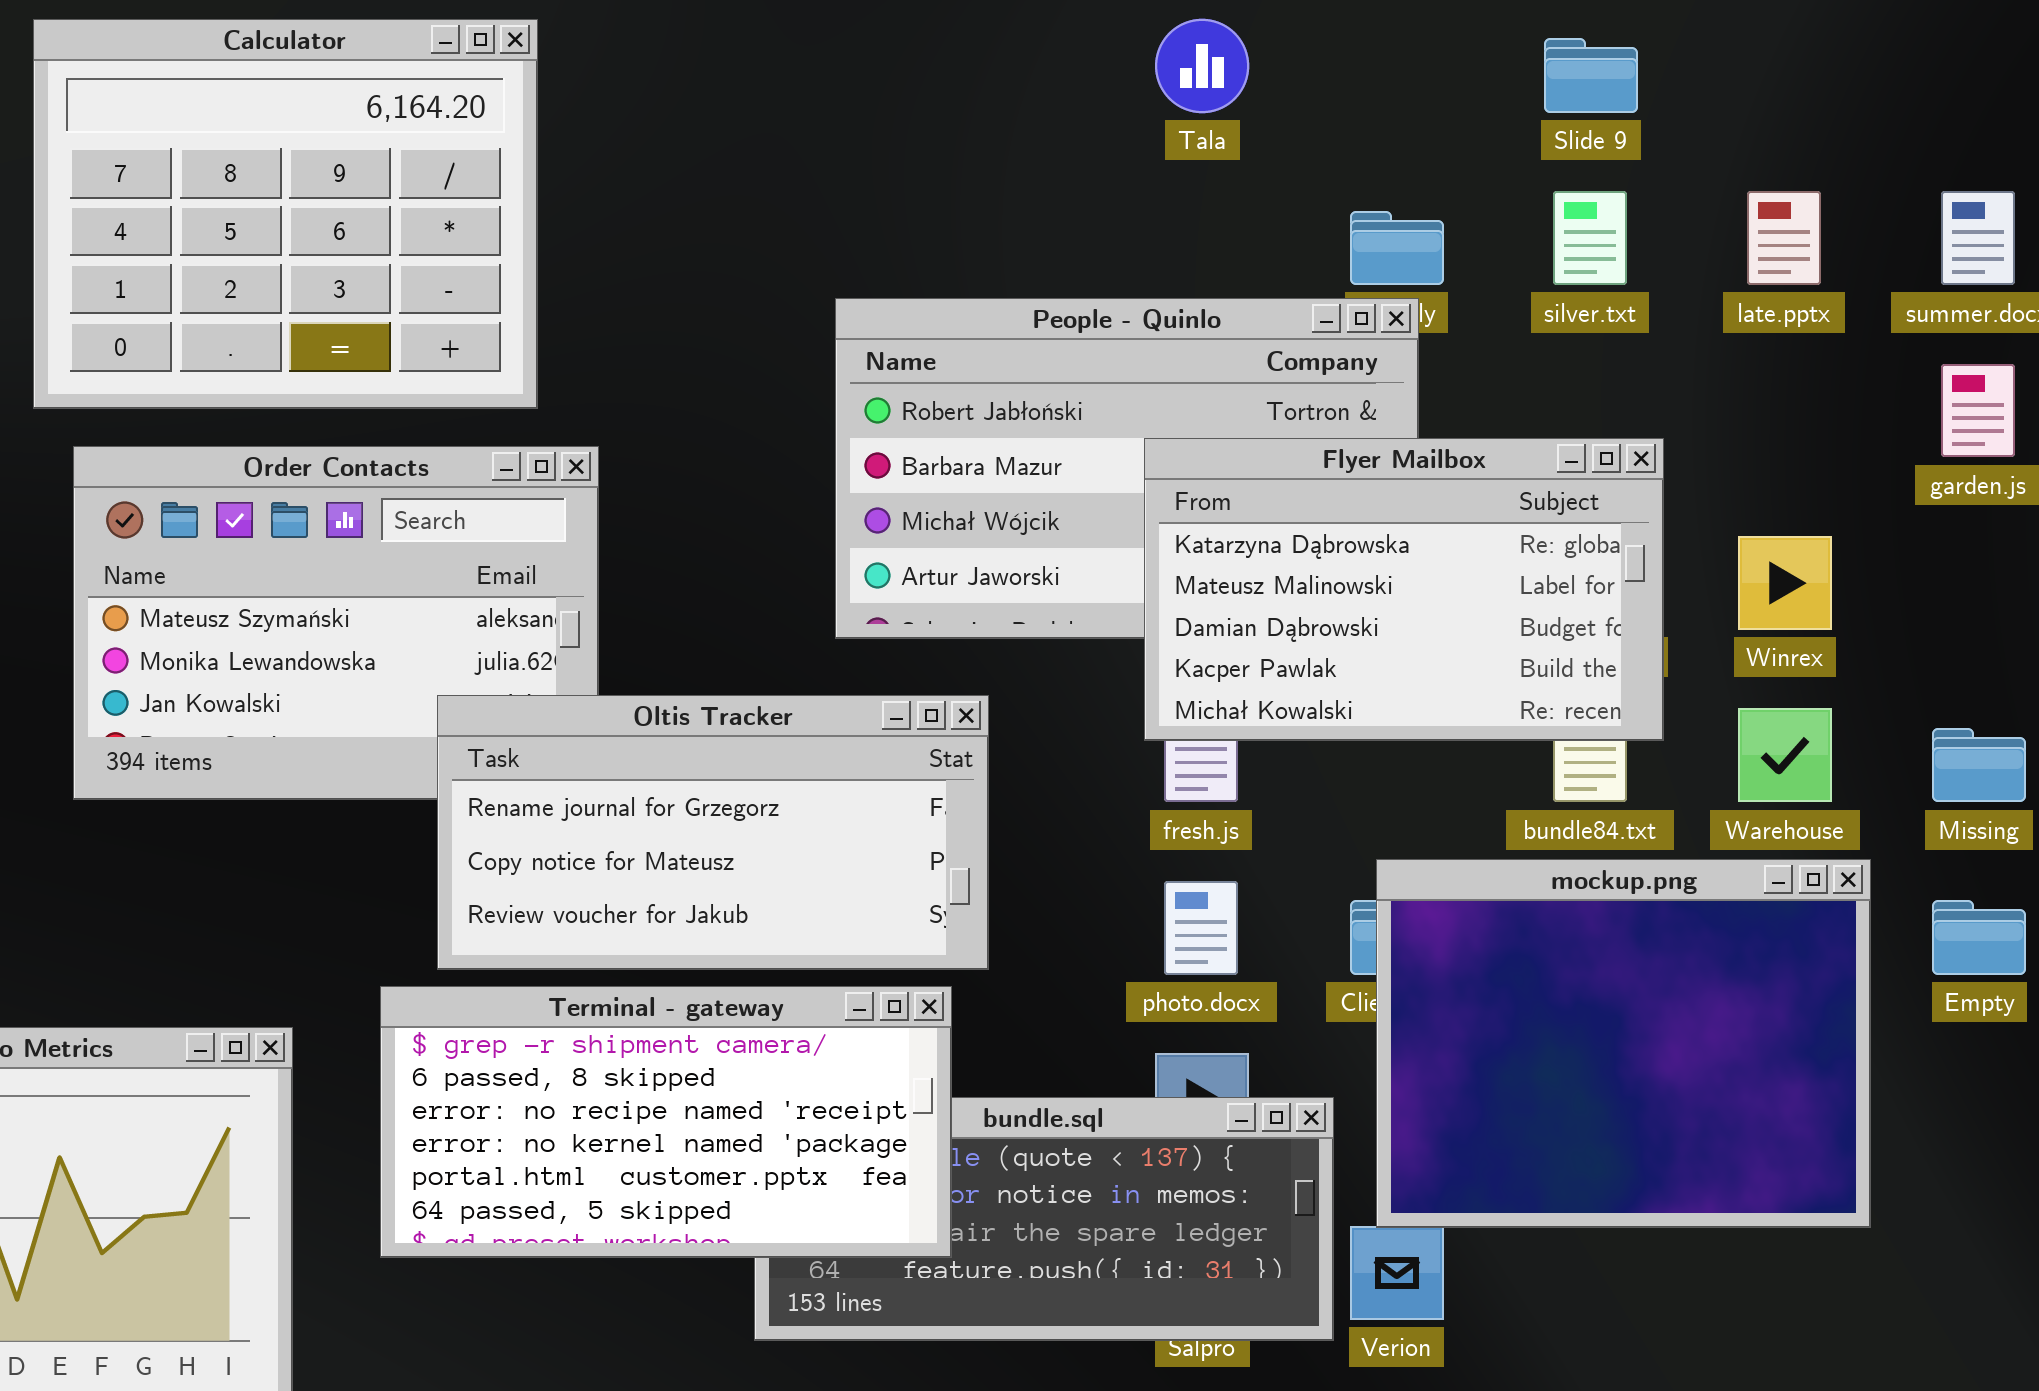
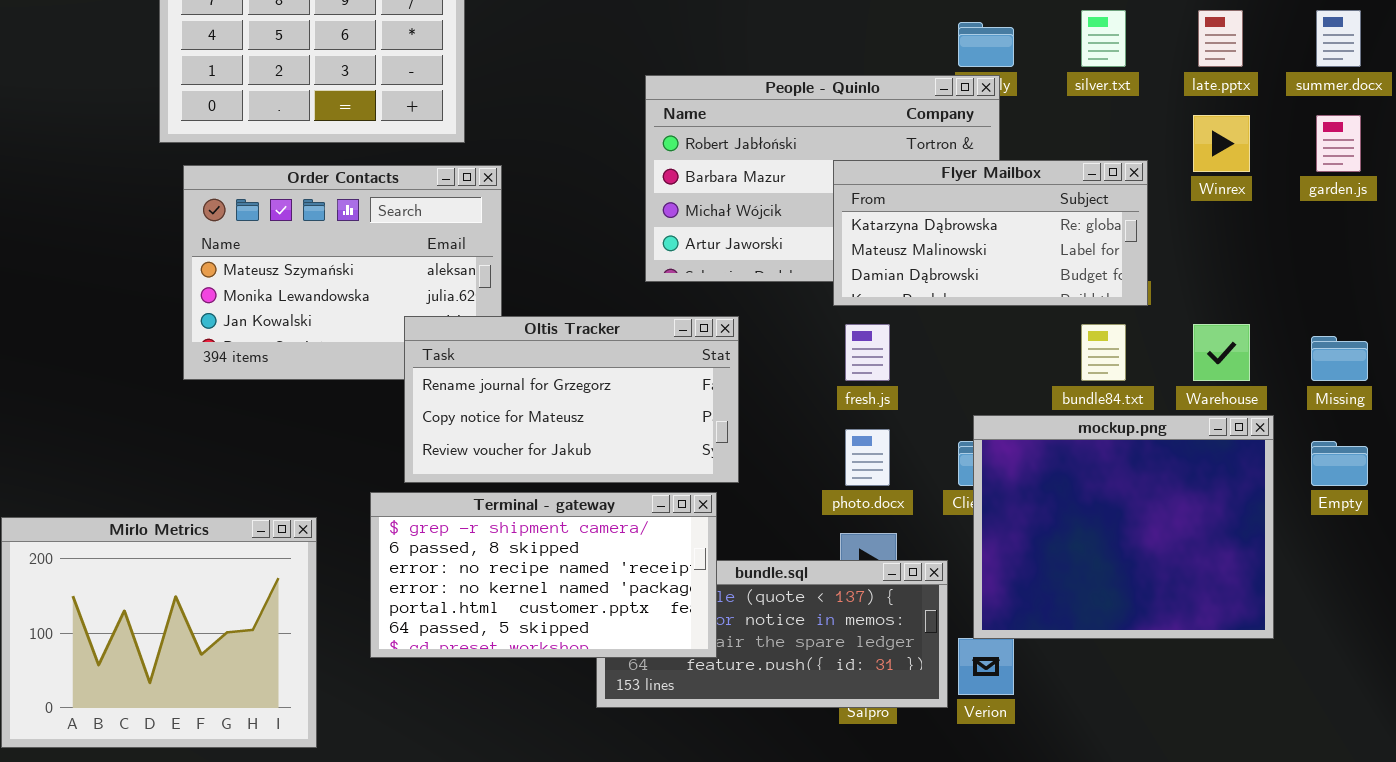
Flyer Mailbox: [1144,438,1664,741] -> [833,160,1148,306], resized
Winrex: [1738,536,1832,630] -> [1193,115,1250,172], moved

